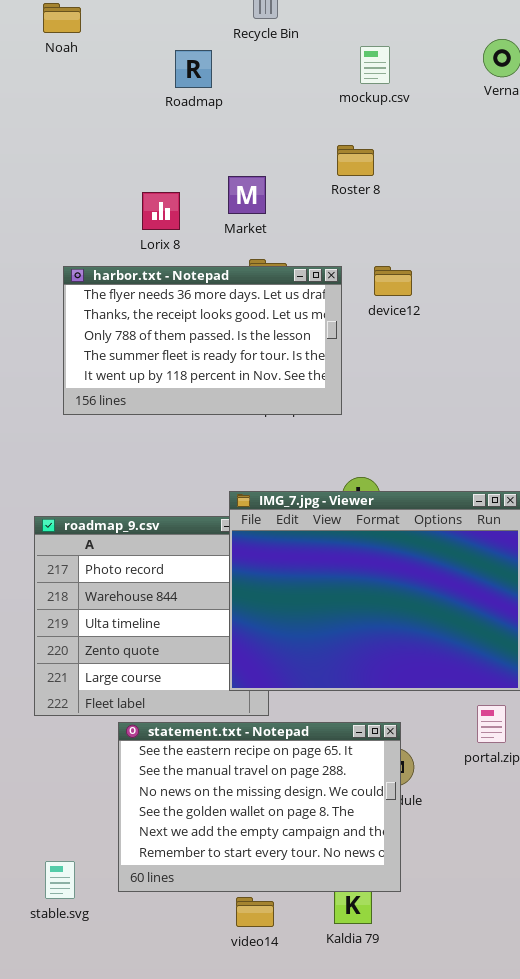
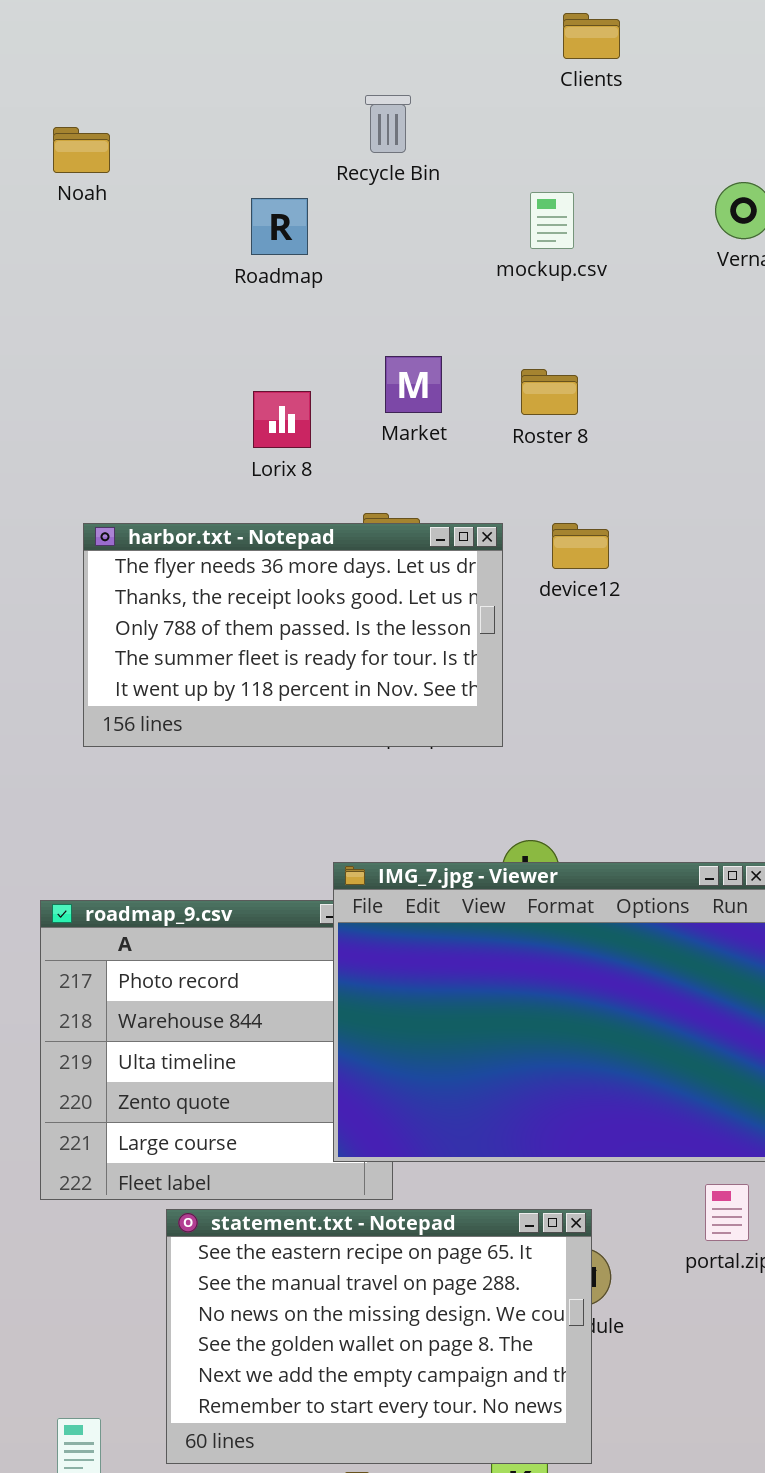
Roster 8: [337,145,374,176] -> [521,369,578,415], moved
Market: [228,176,266,214] -> [385,356,442,413], moved
Lorix 8: [142,192,180,230] -> [253,391,311,448], moved

